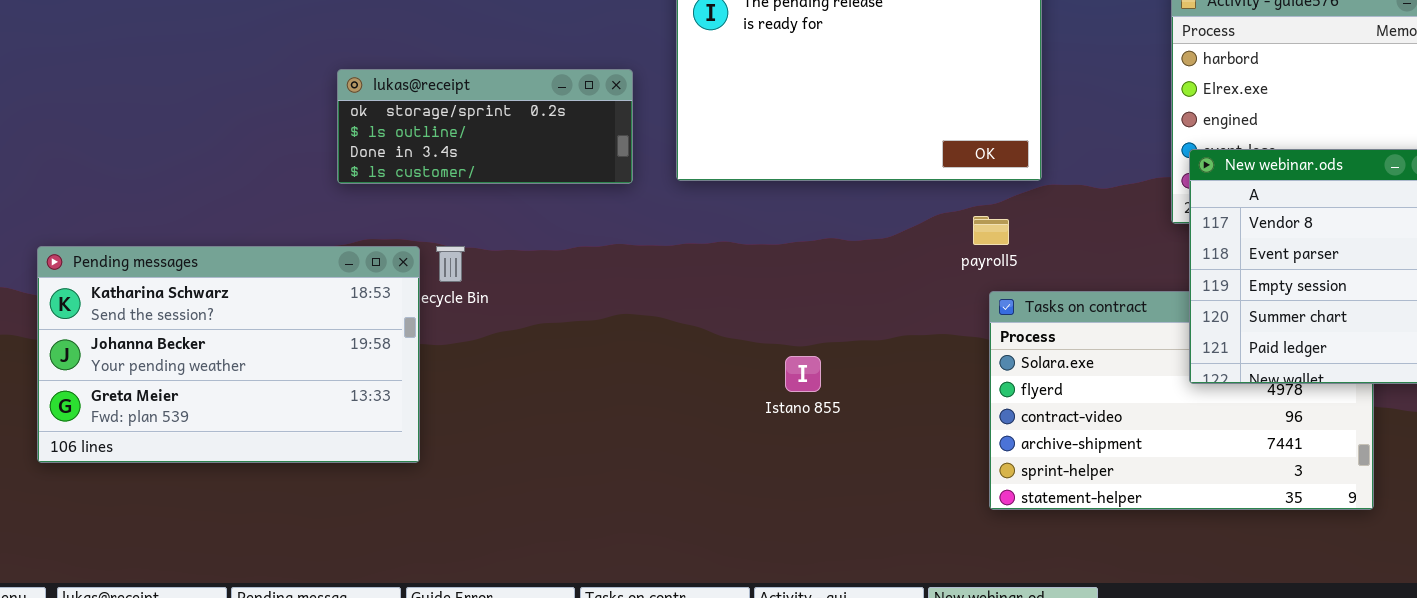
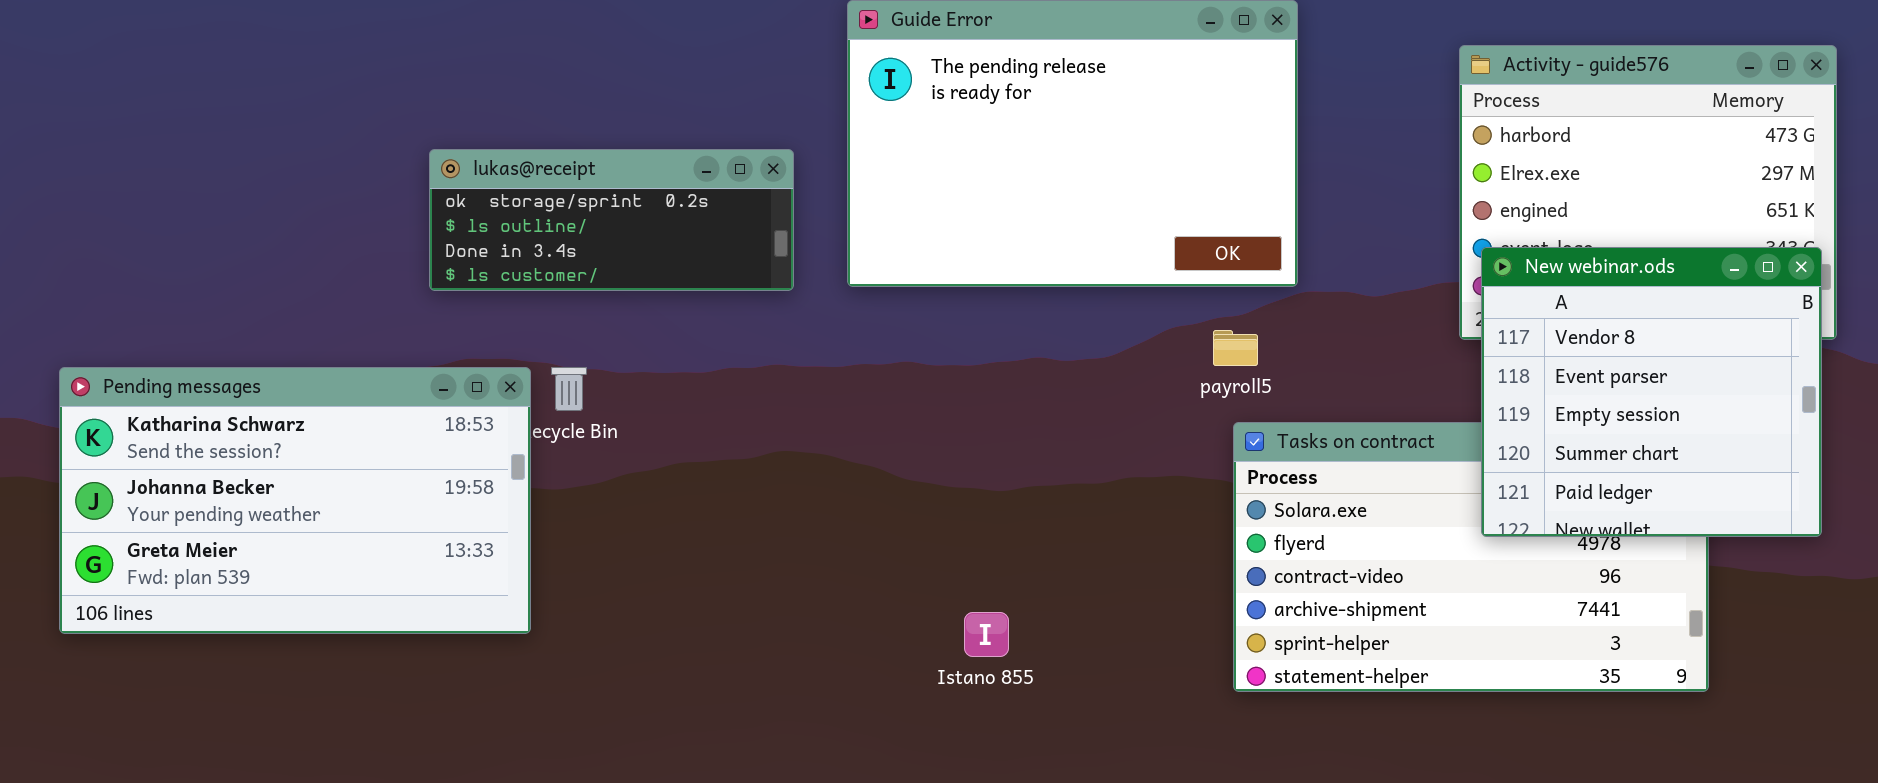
Istano 855: [785,356,821,392] -> [964,612,1009,657], moved

